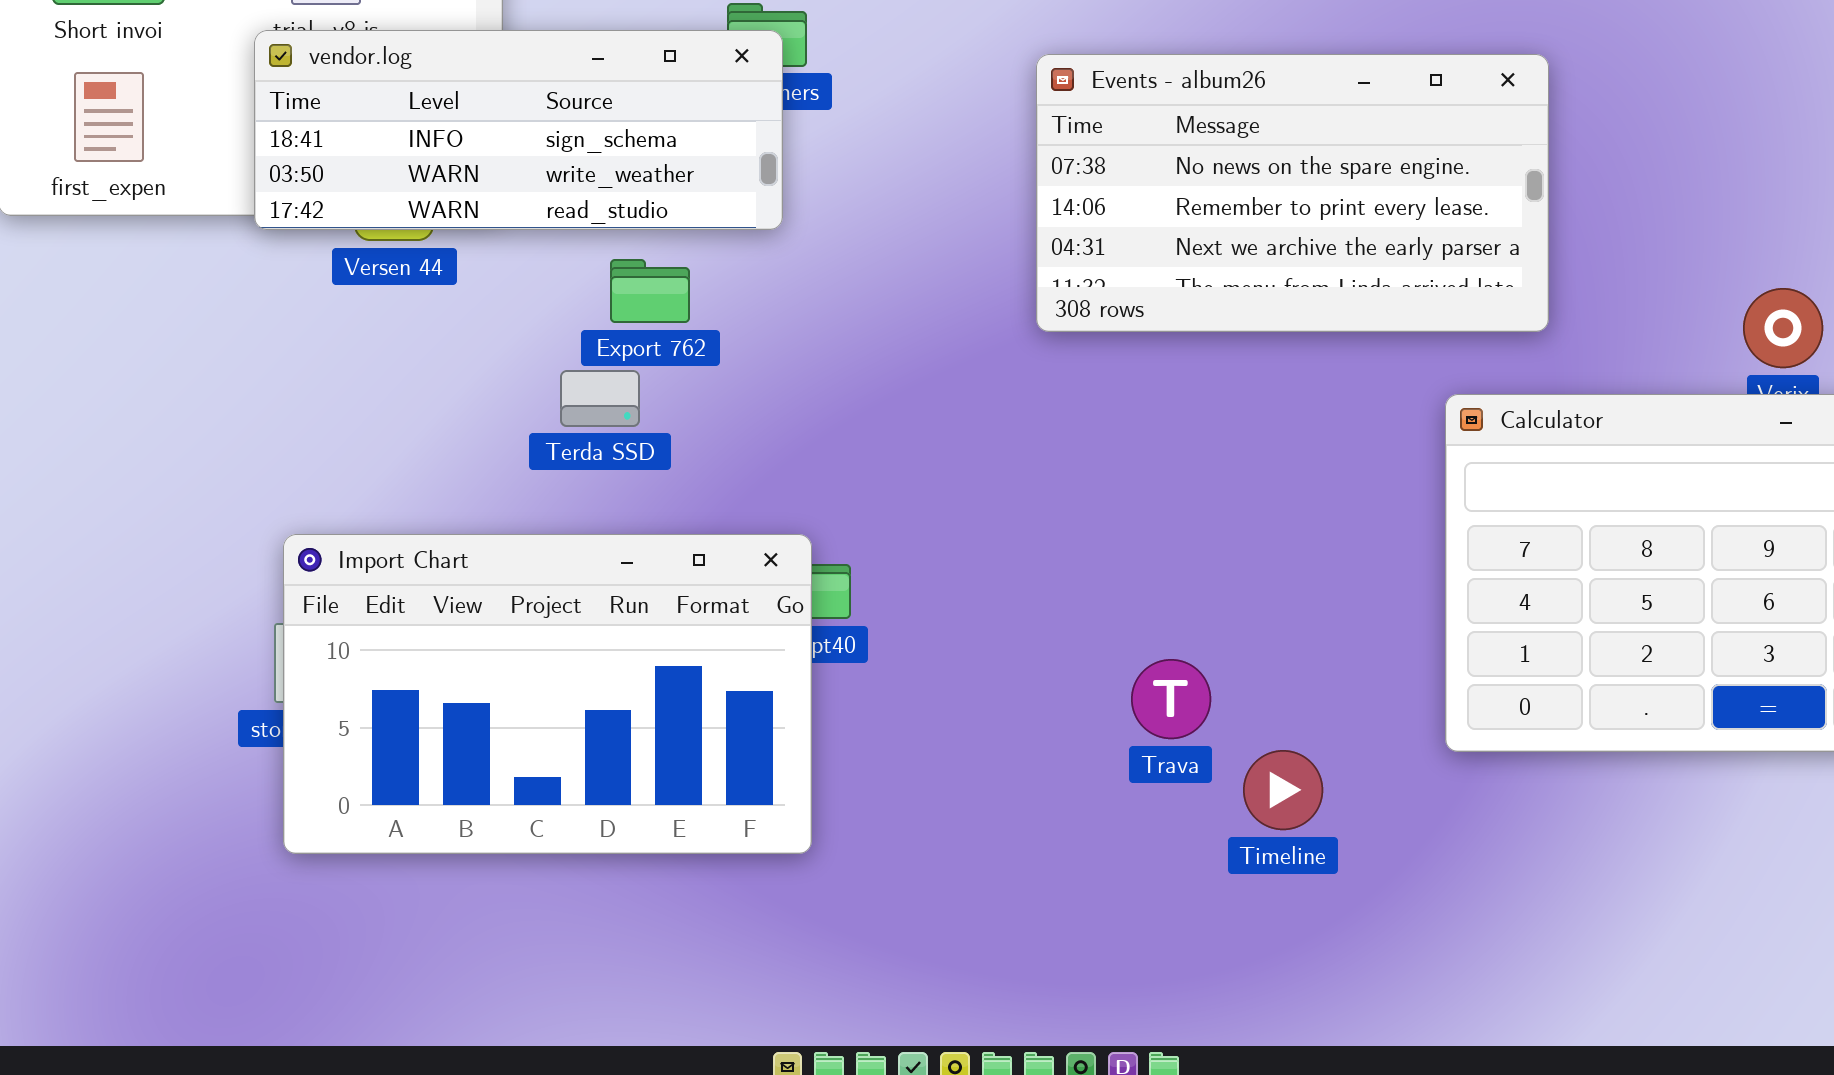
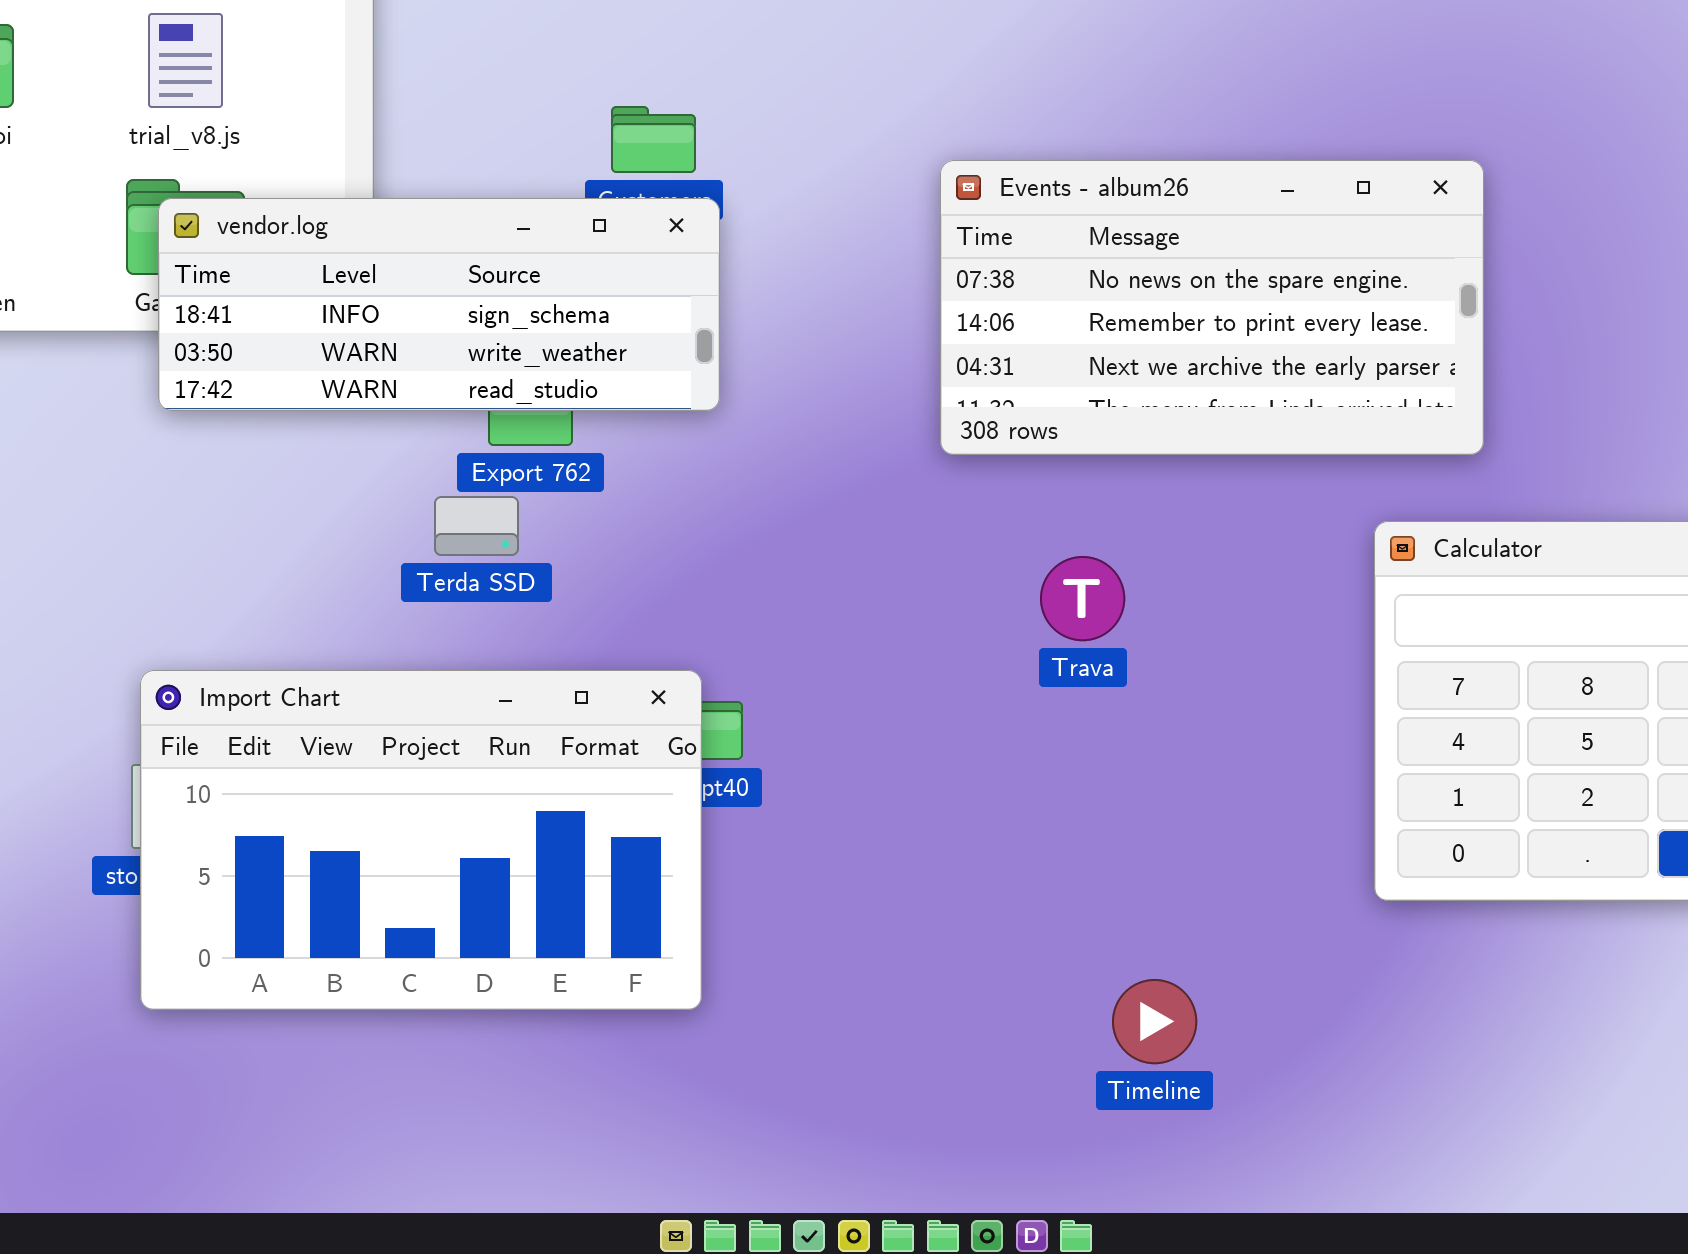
vendor.log: [254,30,783,230] -> [158,198,720,411], moved
Trava: [1131,659,1211,739] -> [1040,556,1125,641], moved
Timeline: [1243,750,1323,830] -> [1112,979,1197,1064], moved

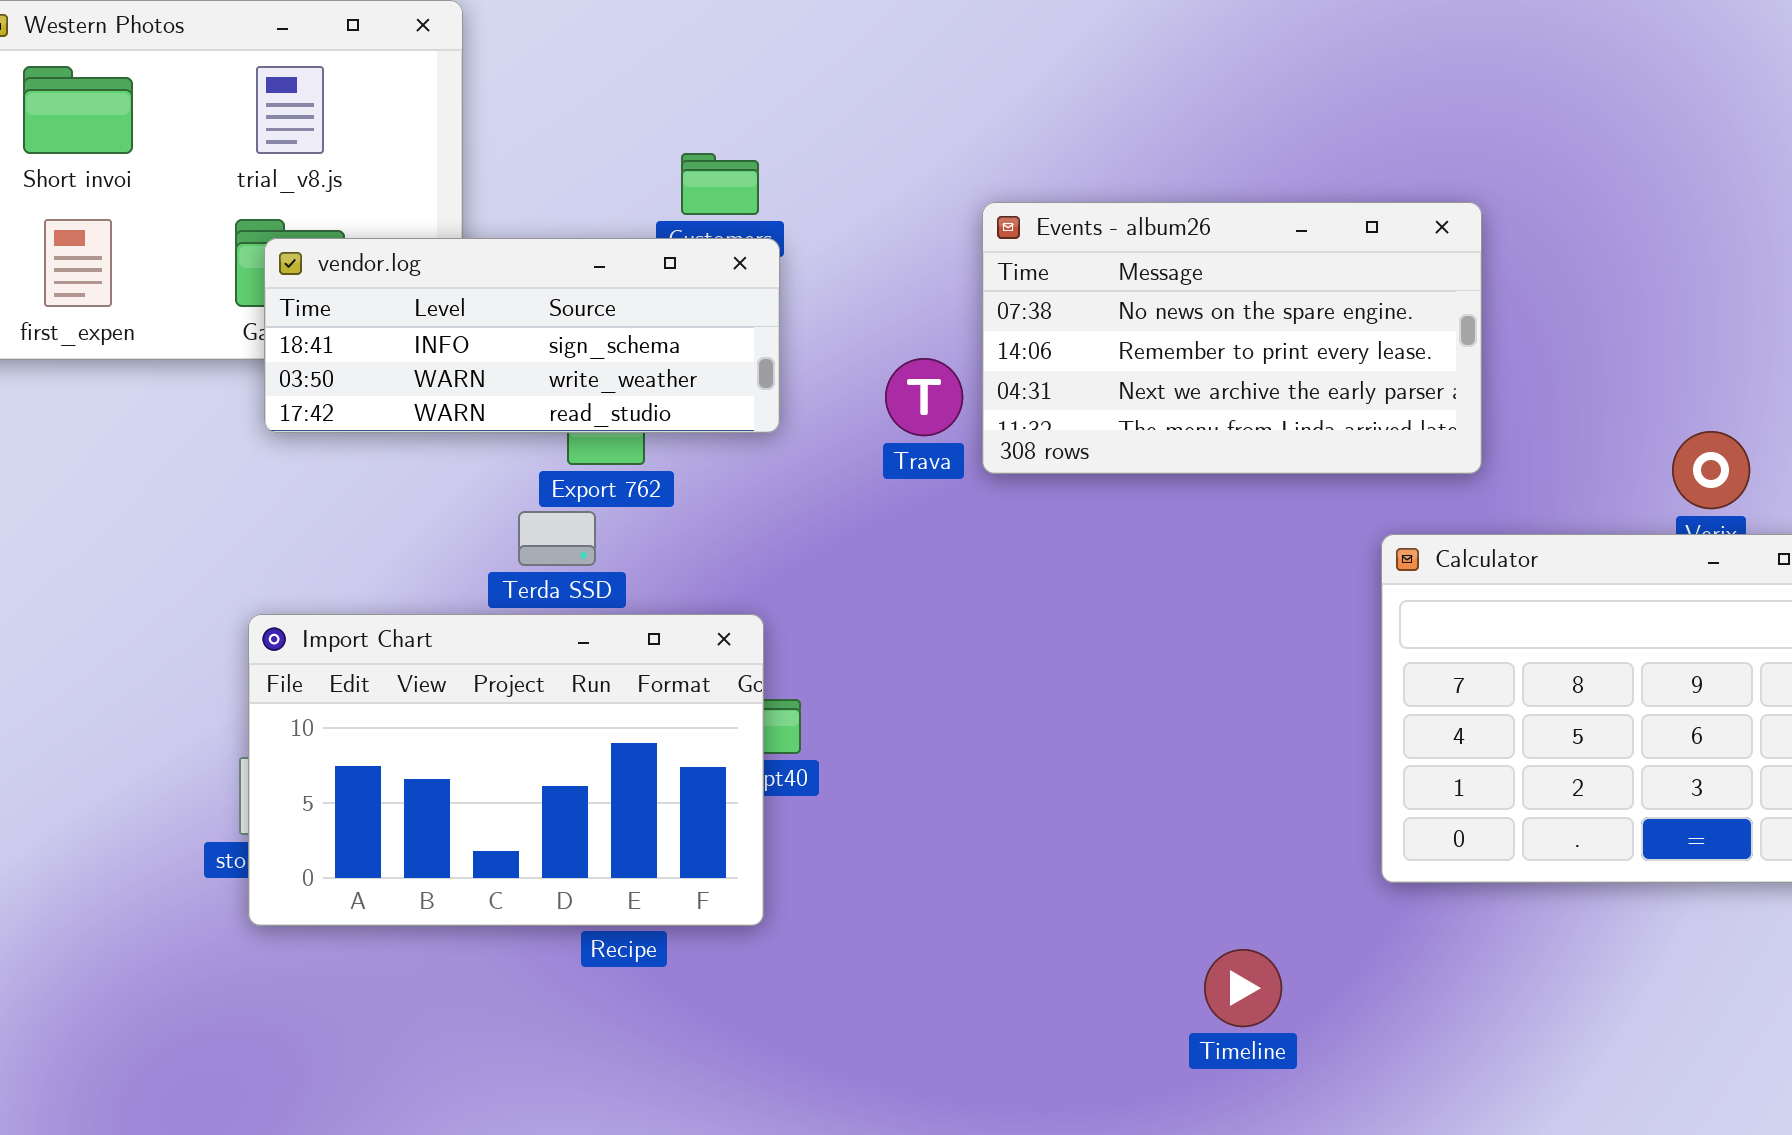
Trava: [1040,556,1125,641] -> [885,358,963,436], moved
Import Chart: [140,670,702,1010] -> [248,614,764,926], moved
Timeline: [1112,979,1197,1064] -> [1204,949,1282,1027], moved

